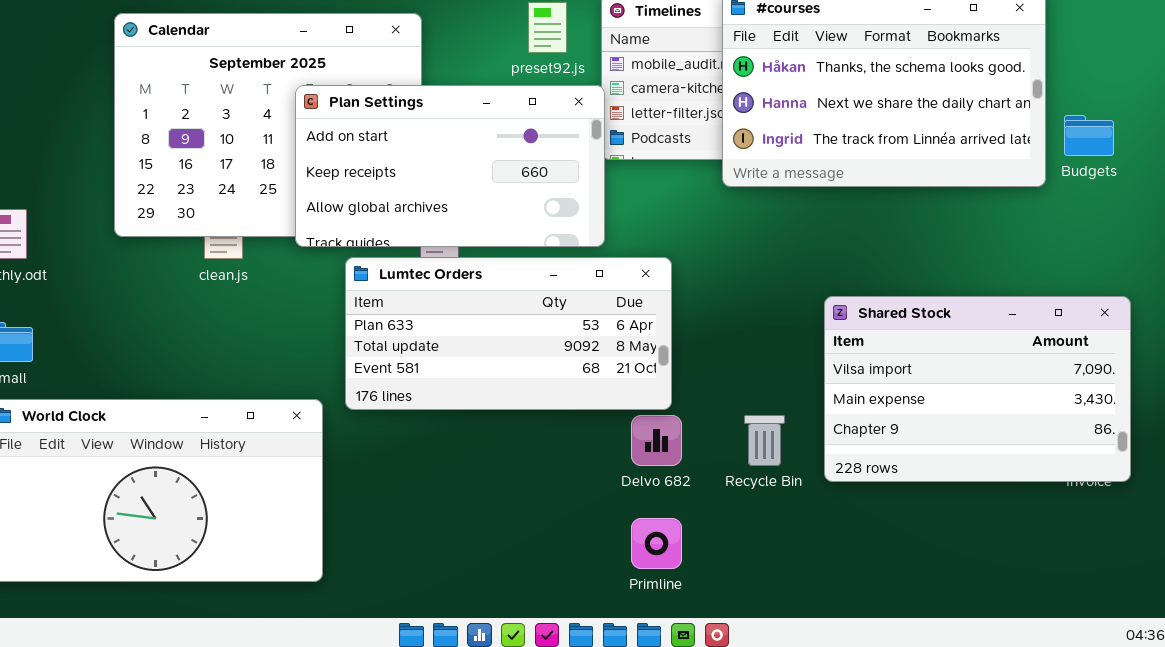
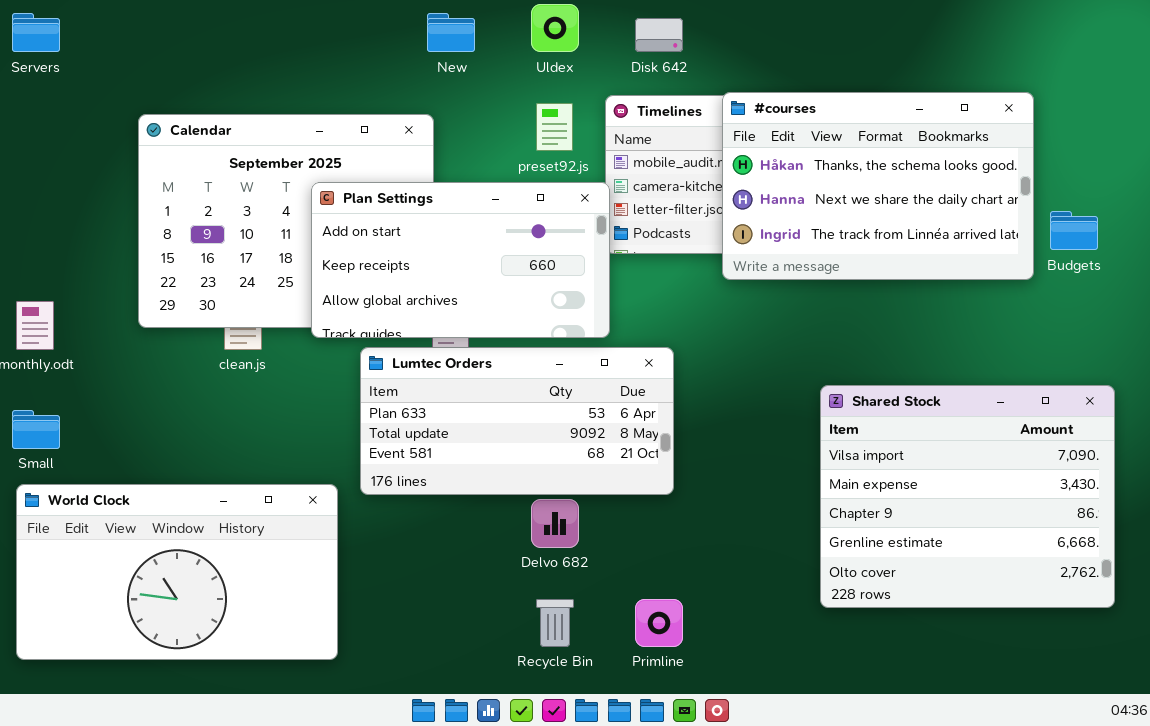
Shared Stock: [824,296,1131,482] -> [820,385,1115,608], resized
Delvo 682: [631,415,682,466] -> [531,499,579,548], moved
Recycle Bin: [744,415,785,466] -> [536,599,574,647], moved

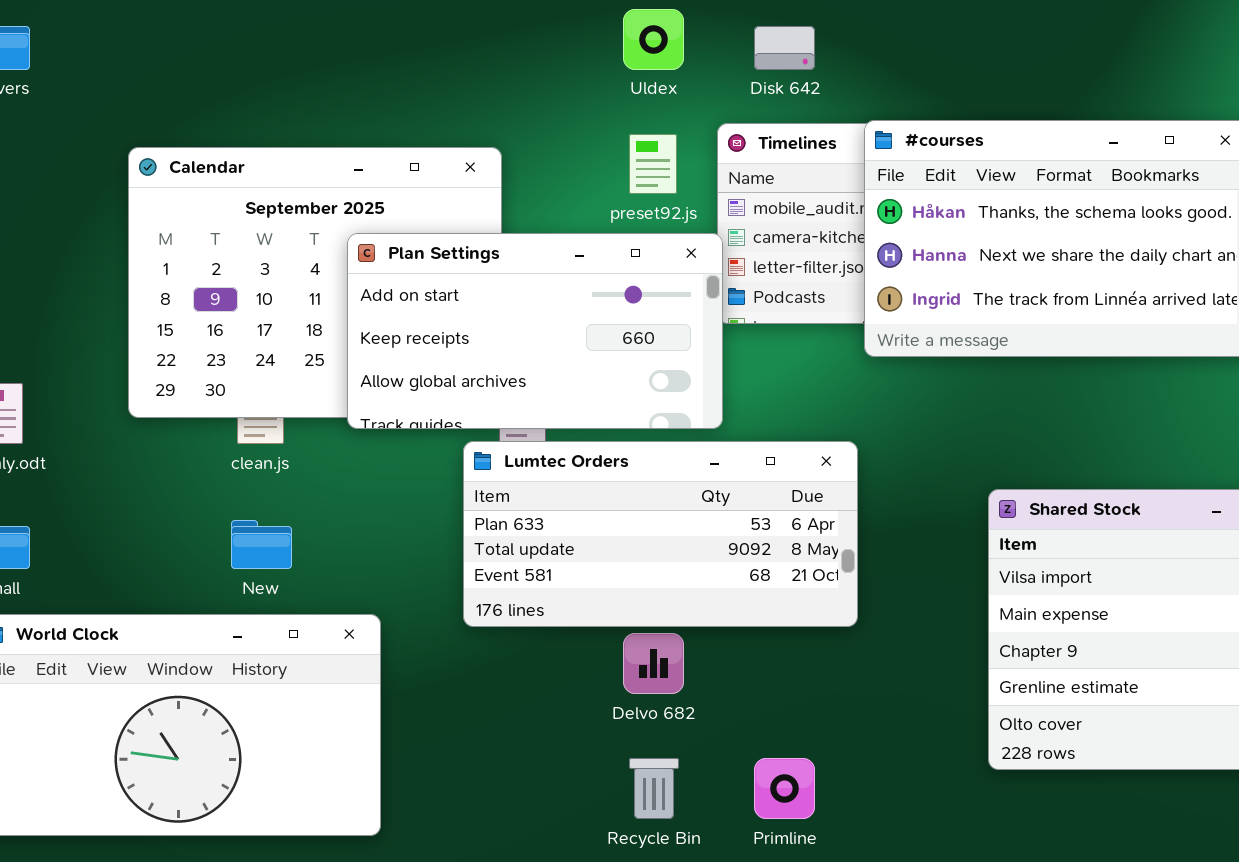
New: [427,13,475,52] -> [231,520,292,569], moved
Lumtec Orders: [360,347,674,495] -> [463,441,858,627], moved

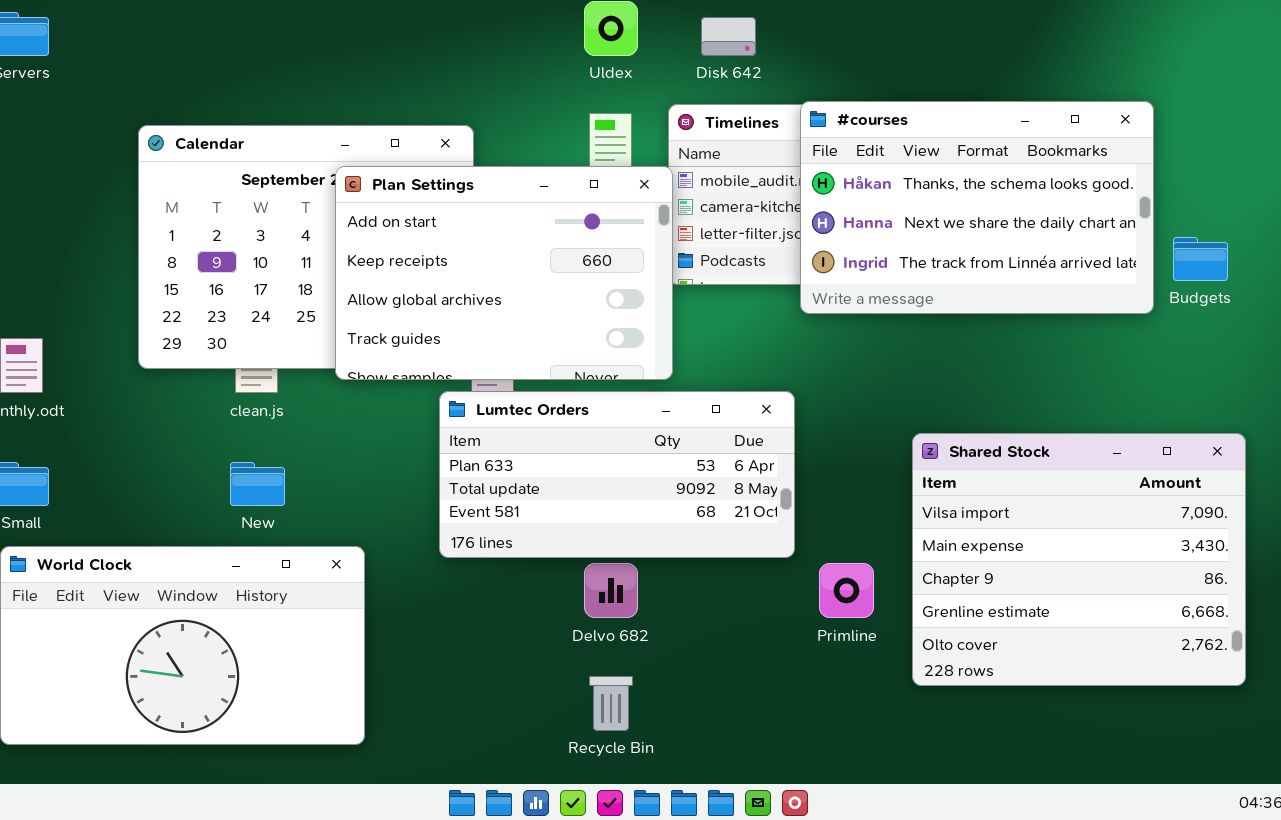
Plan Settings: [347,233,723,429] -> [335,166,673,380], resized
Primline: [754,758,815,819] -> [819,563,874,618], moved

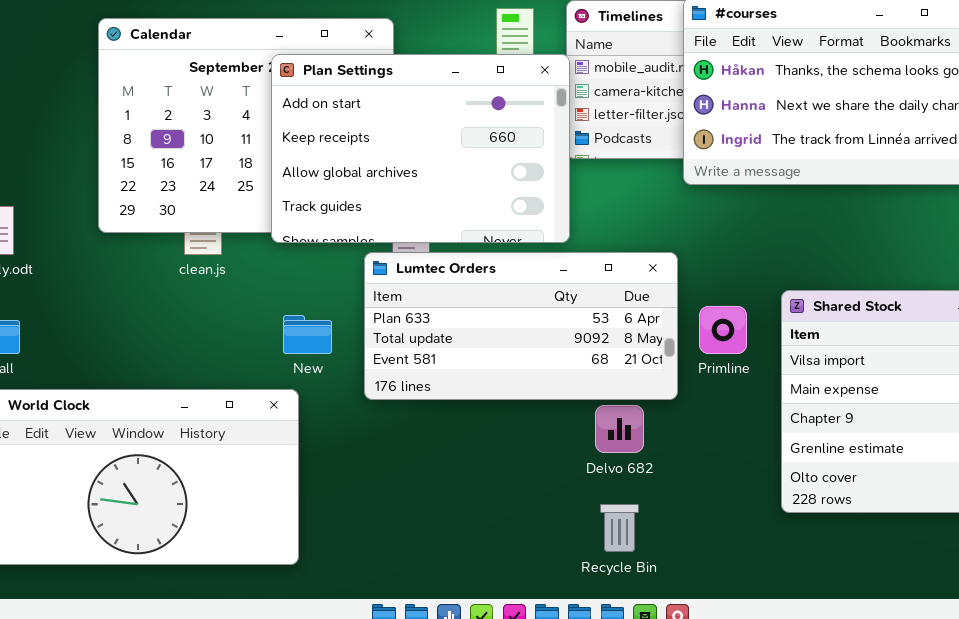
New: [230,462,285,506] -> [283,315,332,354], moved
Delvo 682: [584,563,638,618] -> [595,405,644,453], moved
Primline: [819,563,874,618] -> [699,306,747,354], moved
Recycle Bin: [589,676,633,731] -> [600,504,639,552], moved

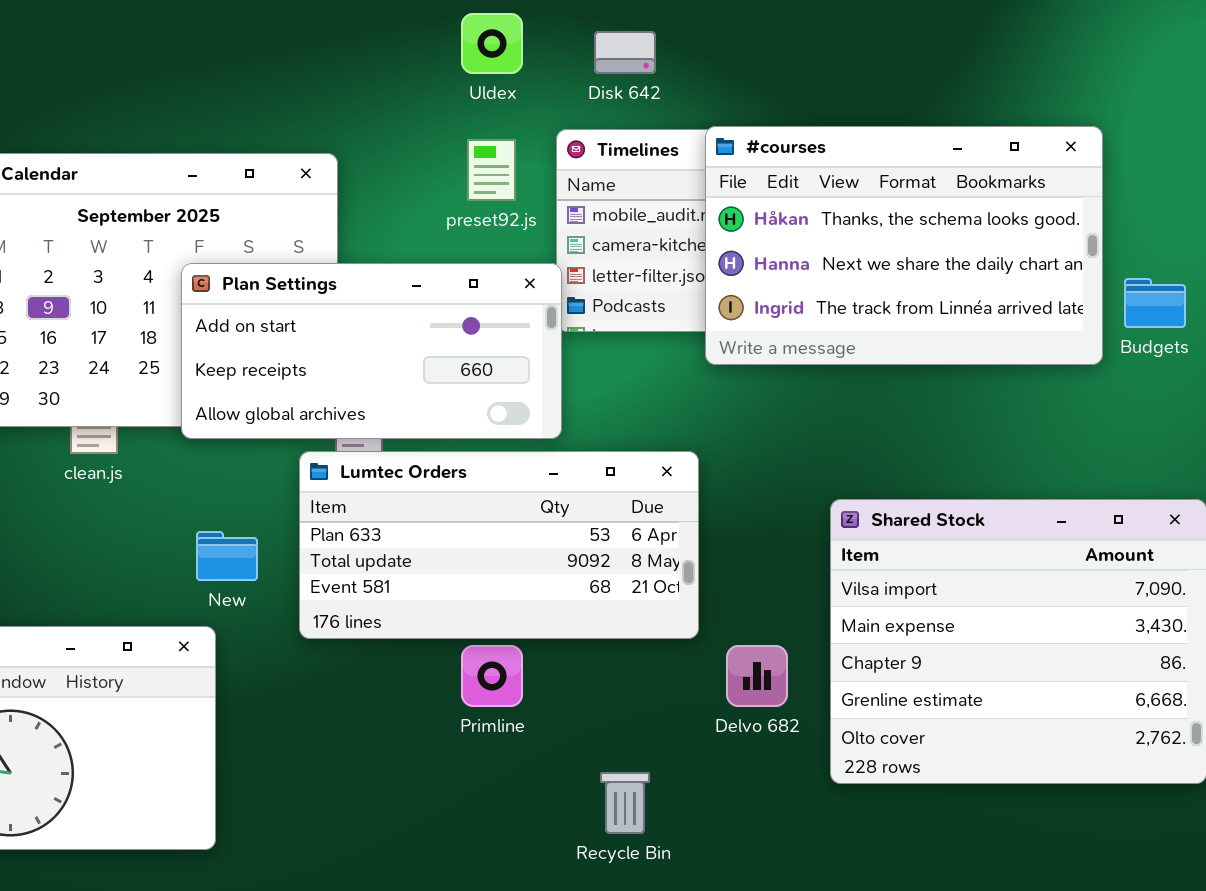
Plan Settings: [271,54,570,243] -> [181,263,562,439], resized
Primline: [699,306,747,354] -> [461,645,523,707], moved
Delvo 682: [595,405,644,453] -> [726,645,788,707], moved

